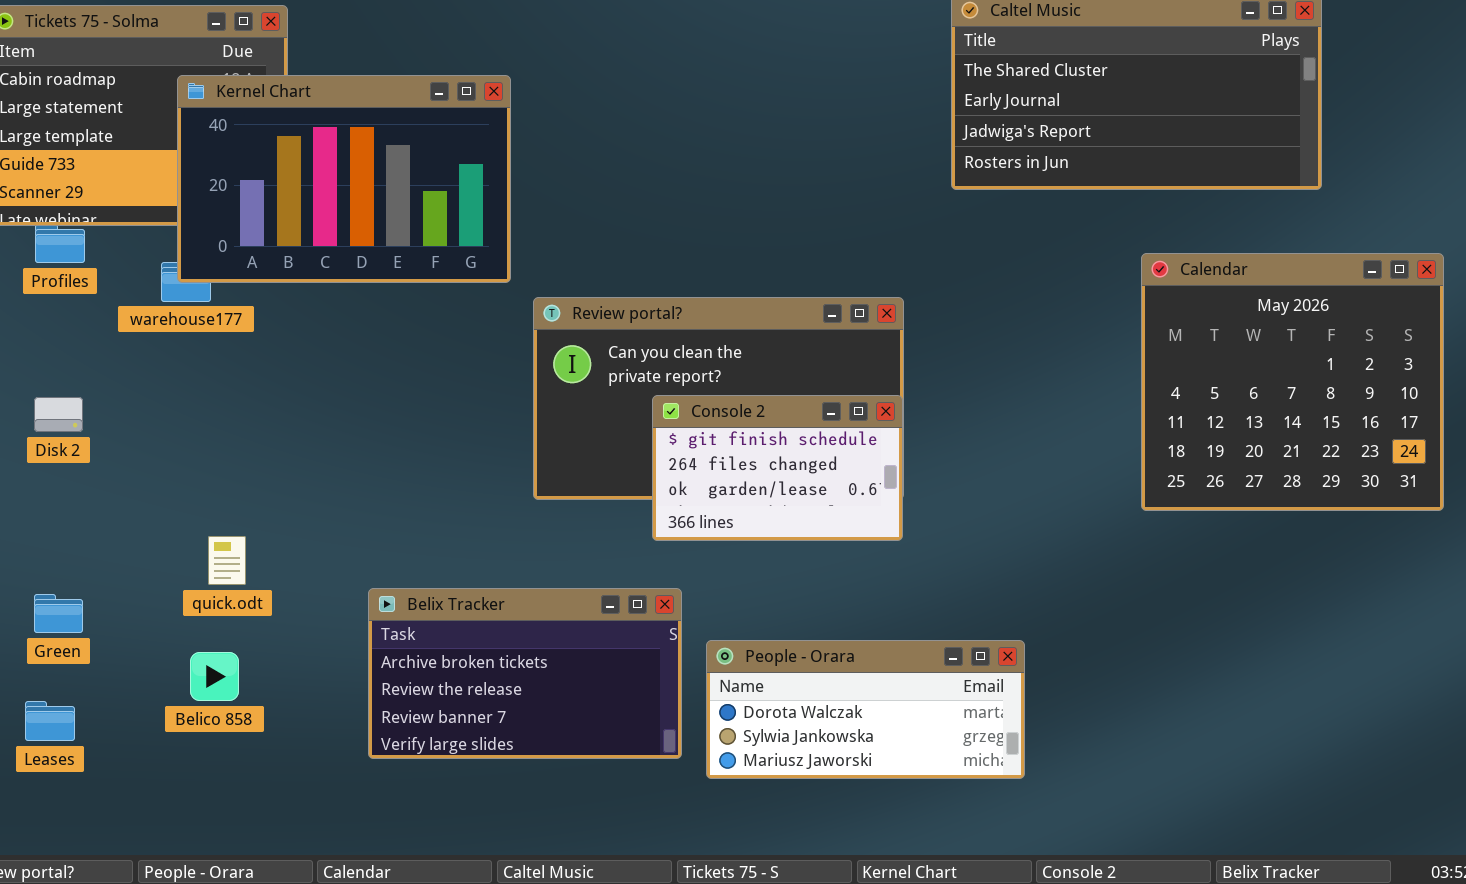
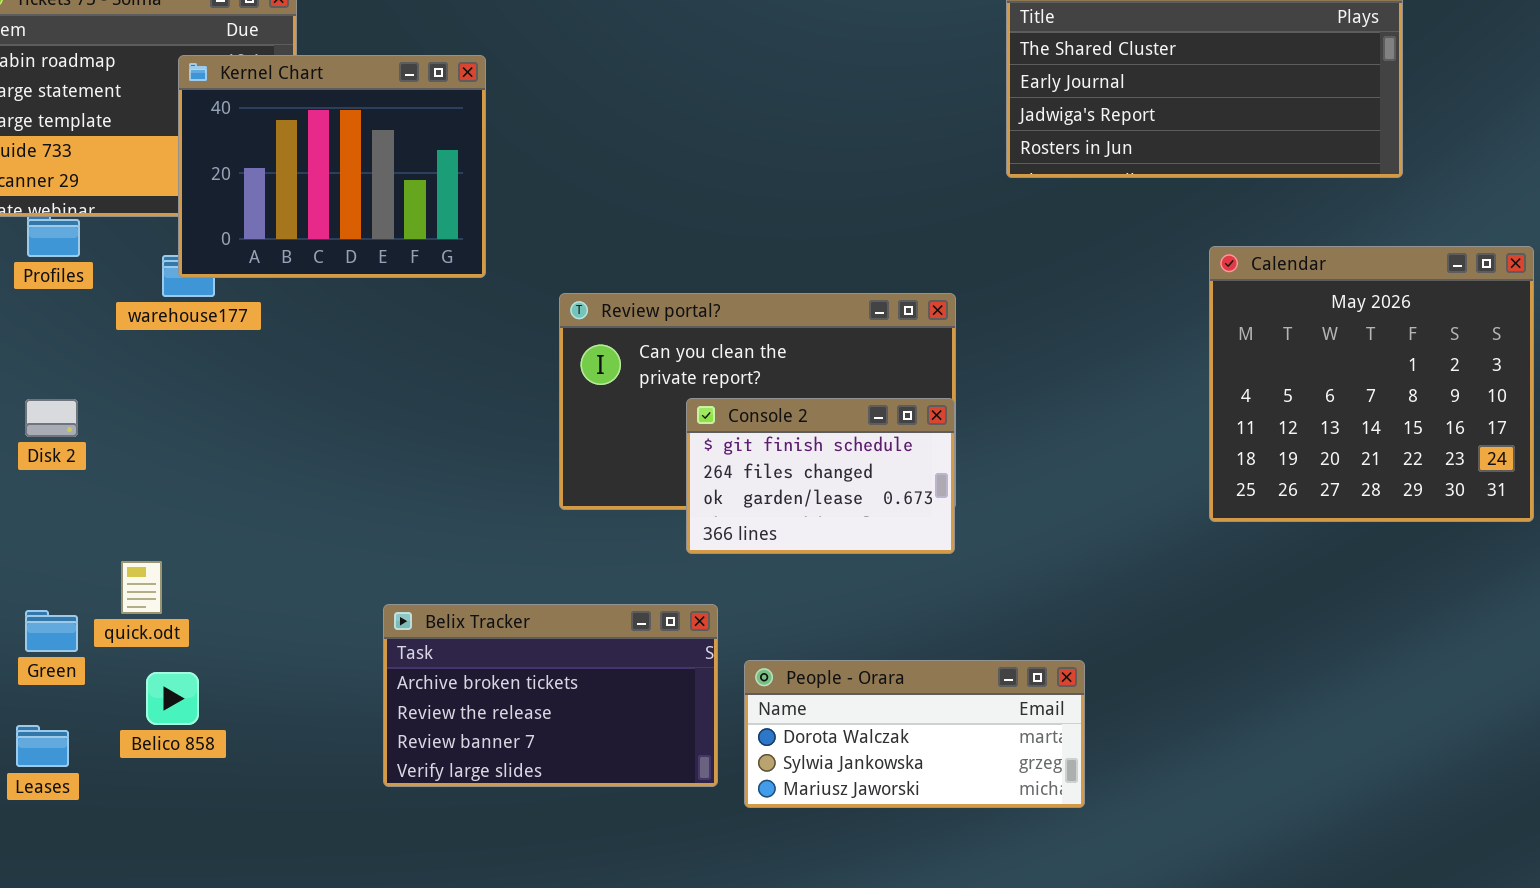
Kernel Chart: [177,75,511,283] -> [178,55,486,278], resized
quick.odt: [208,536,246,585] -> [121,561,162,614], moved
Belico 858: [190,652,239,701] -> [146,672,199,725], moved

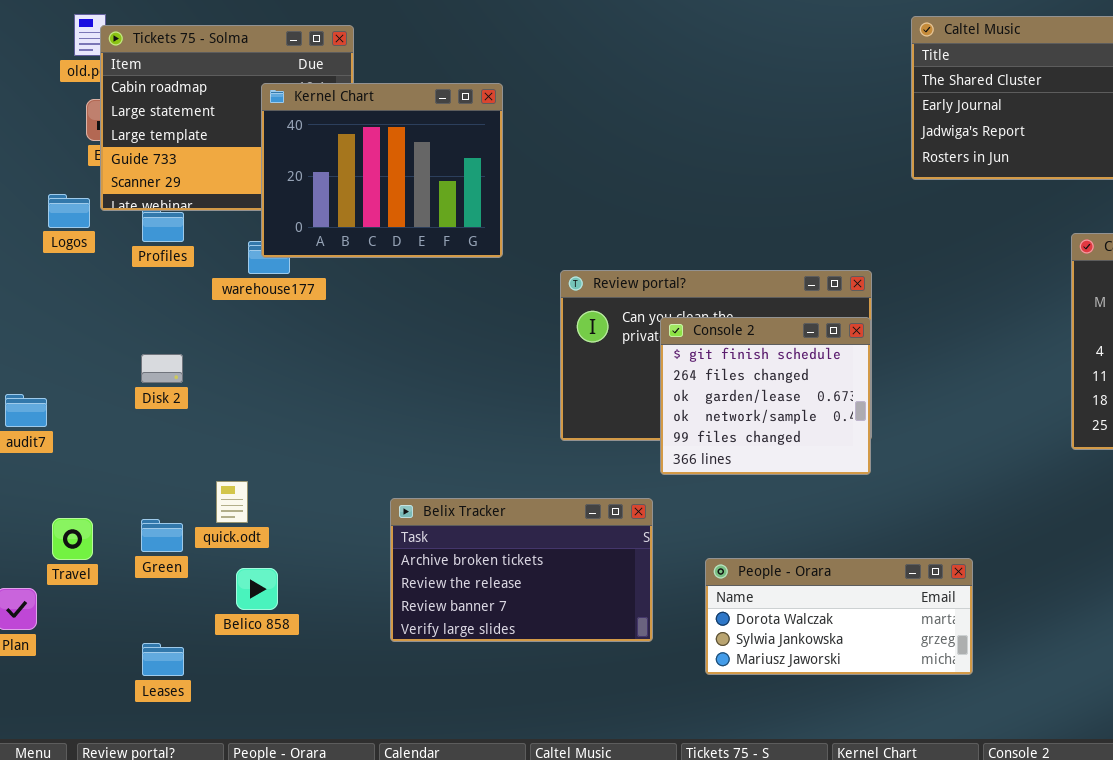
Console 2: [686,398,955,554] -> [660,317,871,475], resized
Belix Tracker: [383,604,718,787] -> [390,498,653,642], moved
Leases: [16,725,69,767] -> [142,643,184,676], moved

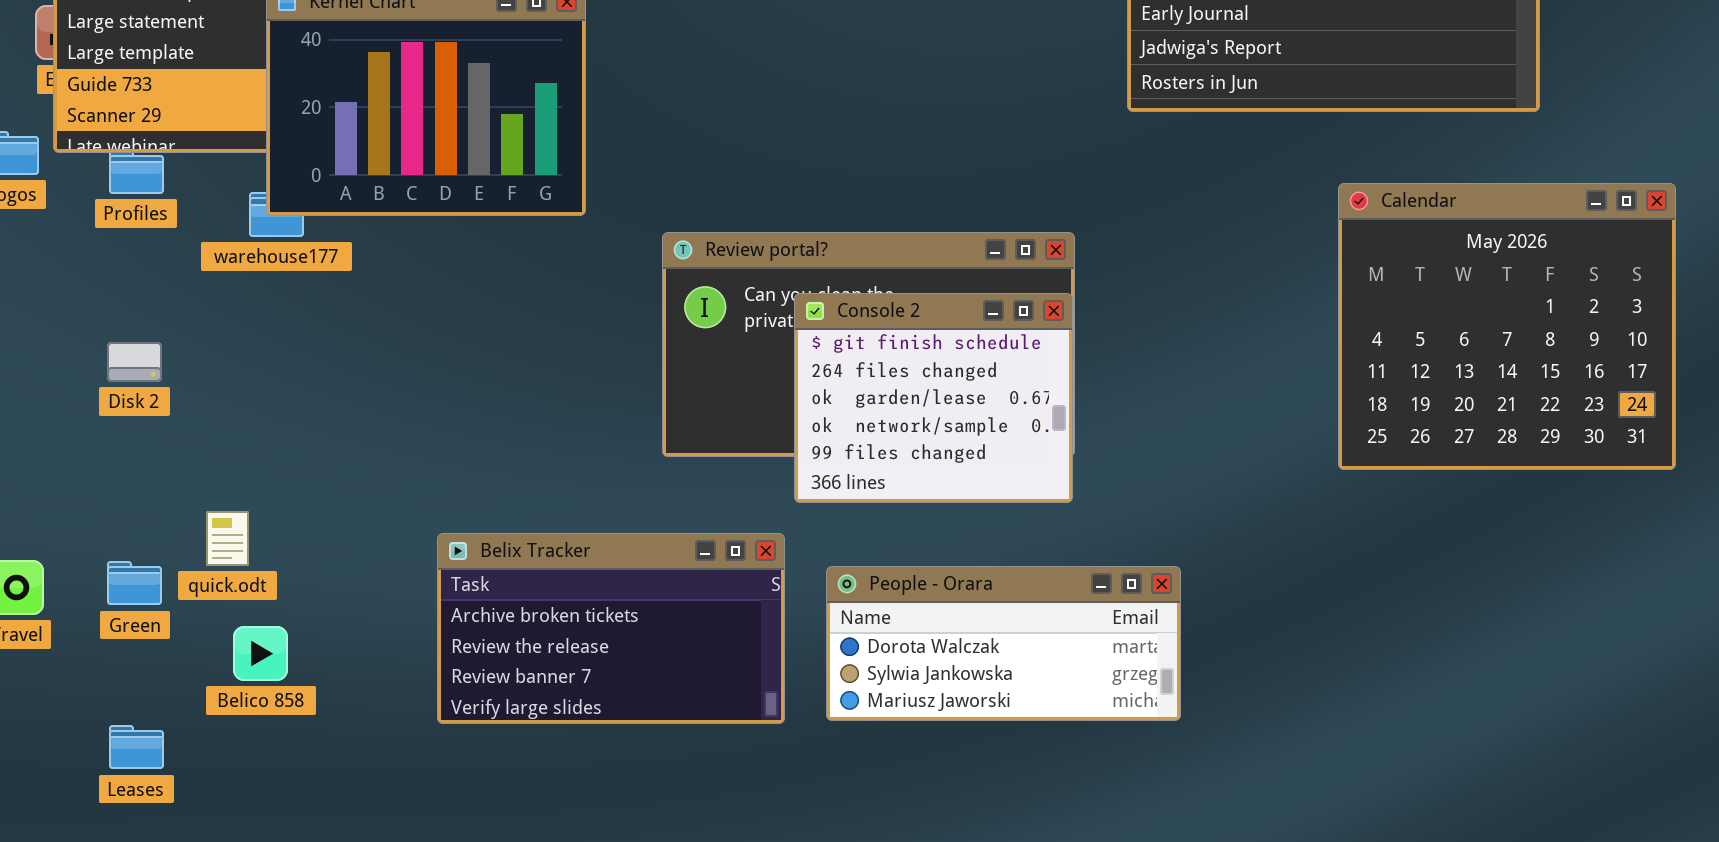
People - Orara: [705,558,973,675] -> [826,566,1181,721], moved

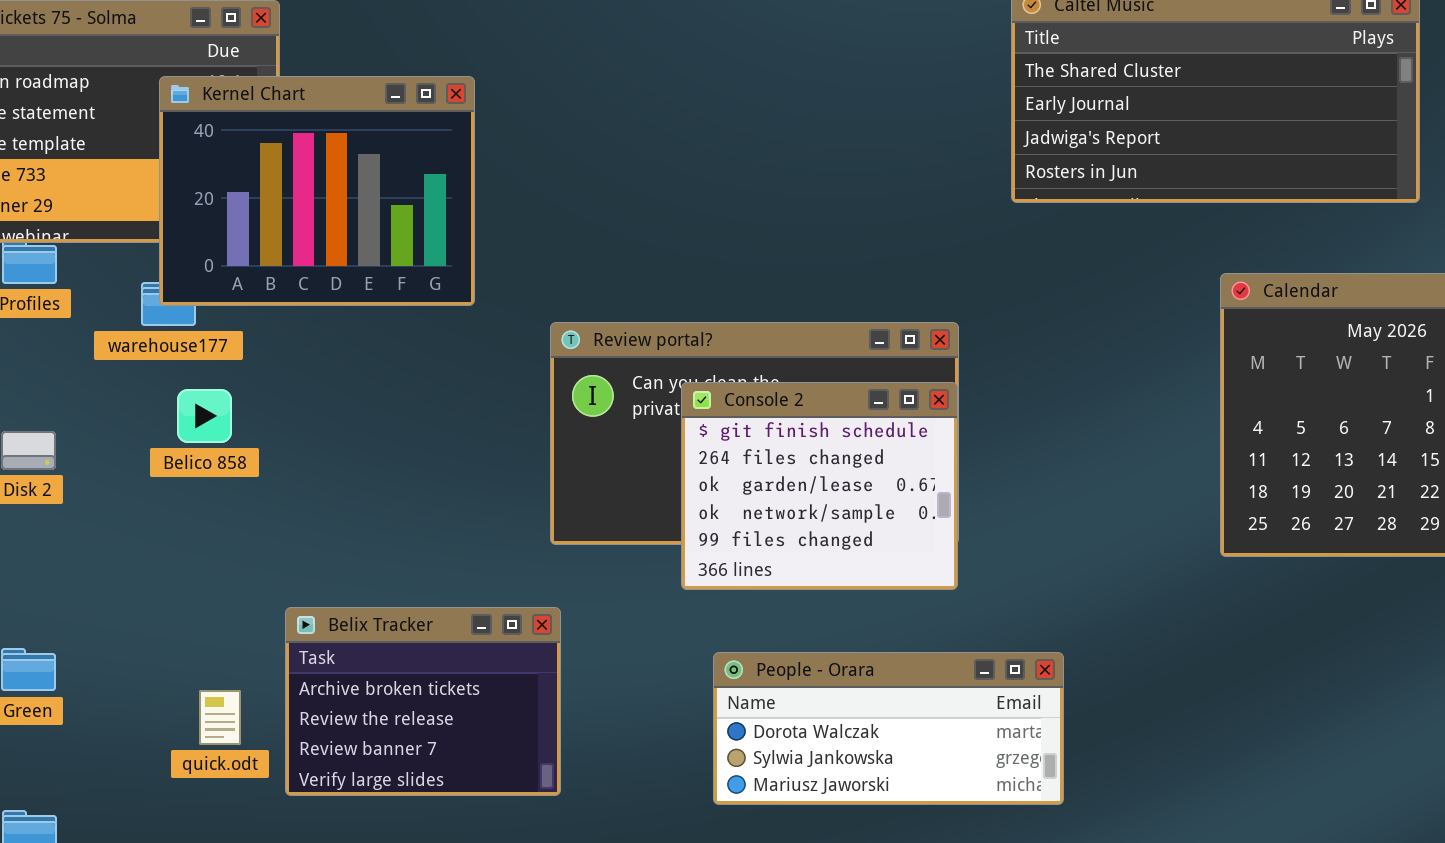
quick.odt: [206,511,249,566] -> [199,690,241,745], moved
Belix Tracker: [437,533,785,724] -> [285,607,561,796], moved, resized
Belico 858: [233,626,288,681] -> [177,389,232,443], moved

